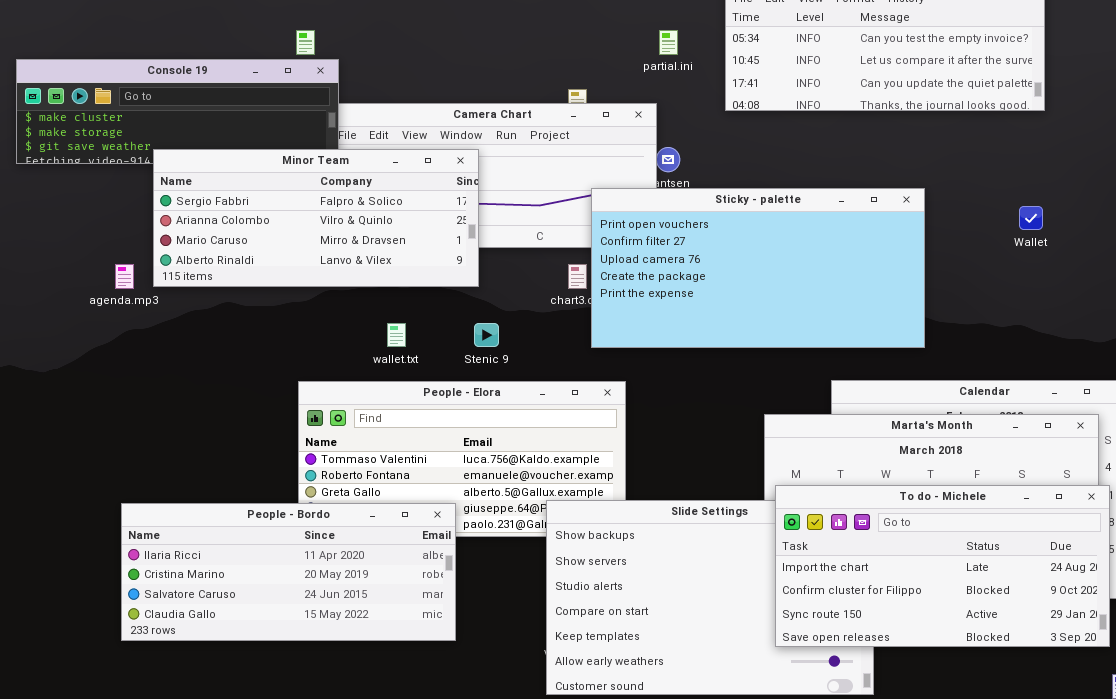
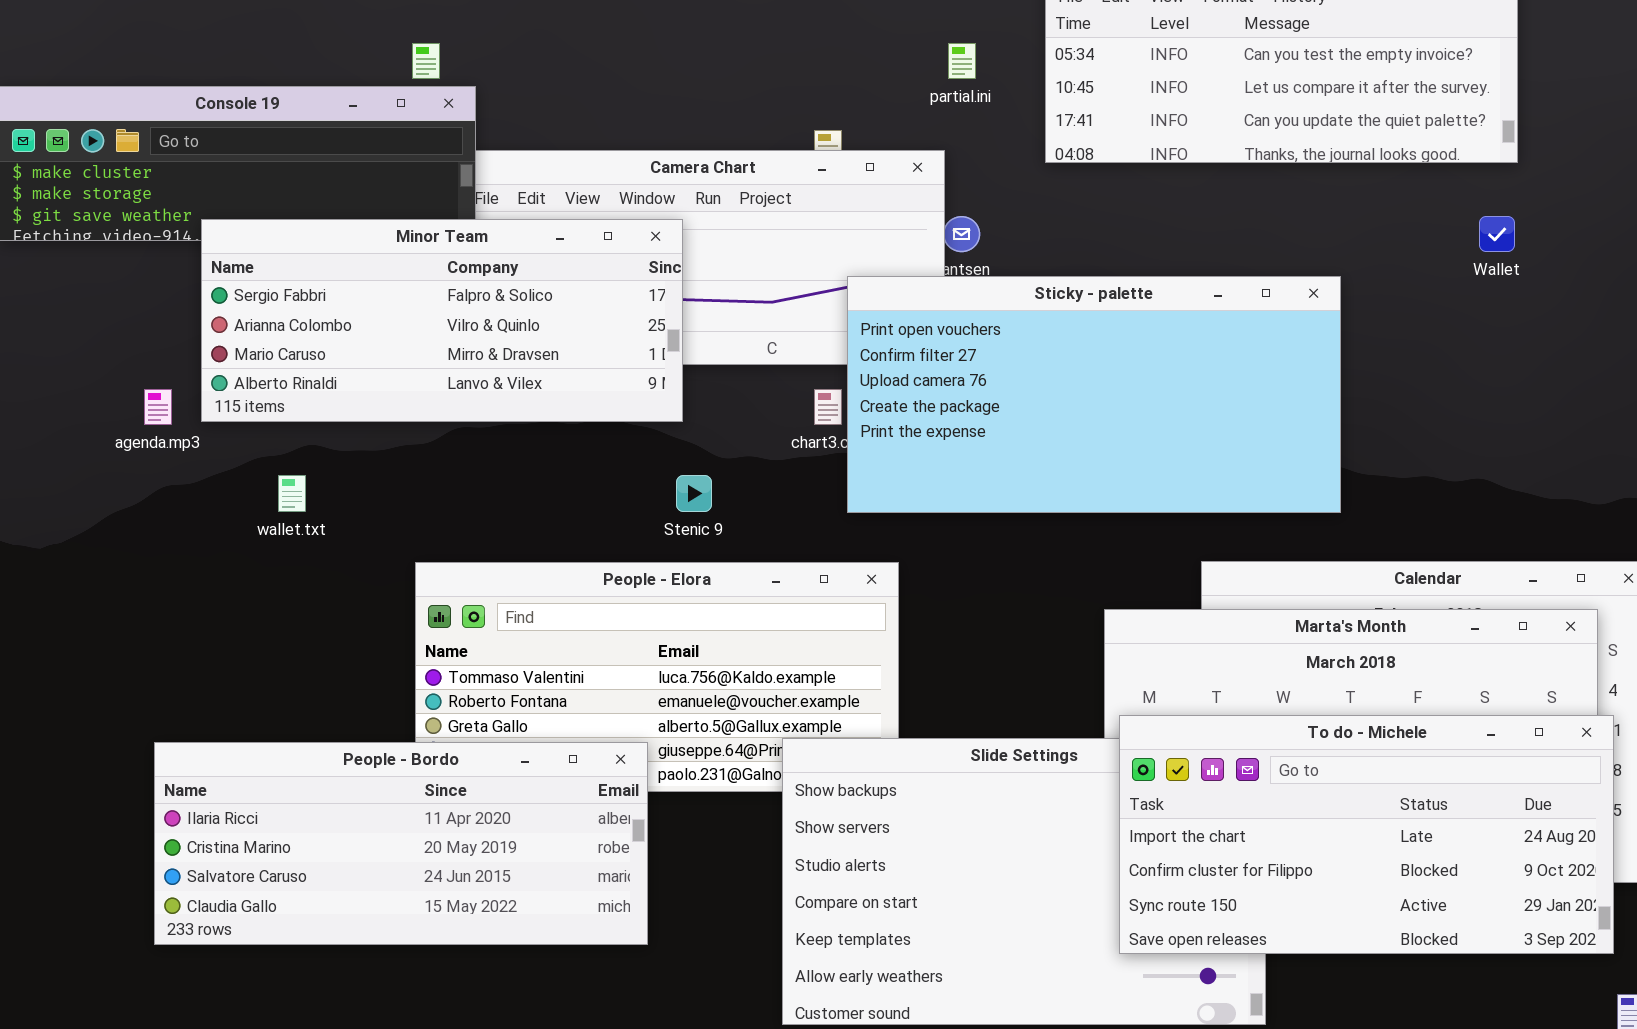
Wallet: [1019,206,1043,230] -> [1479,216,1515,252], moved
wallet.txt: [387,323,406,347] -> [278,475,306,512], moved

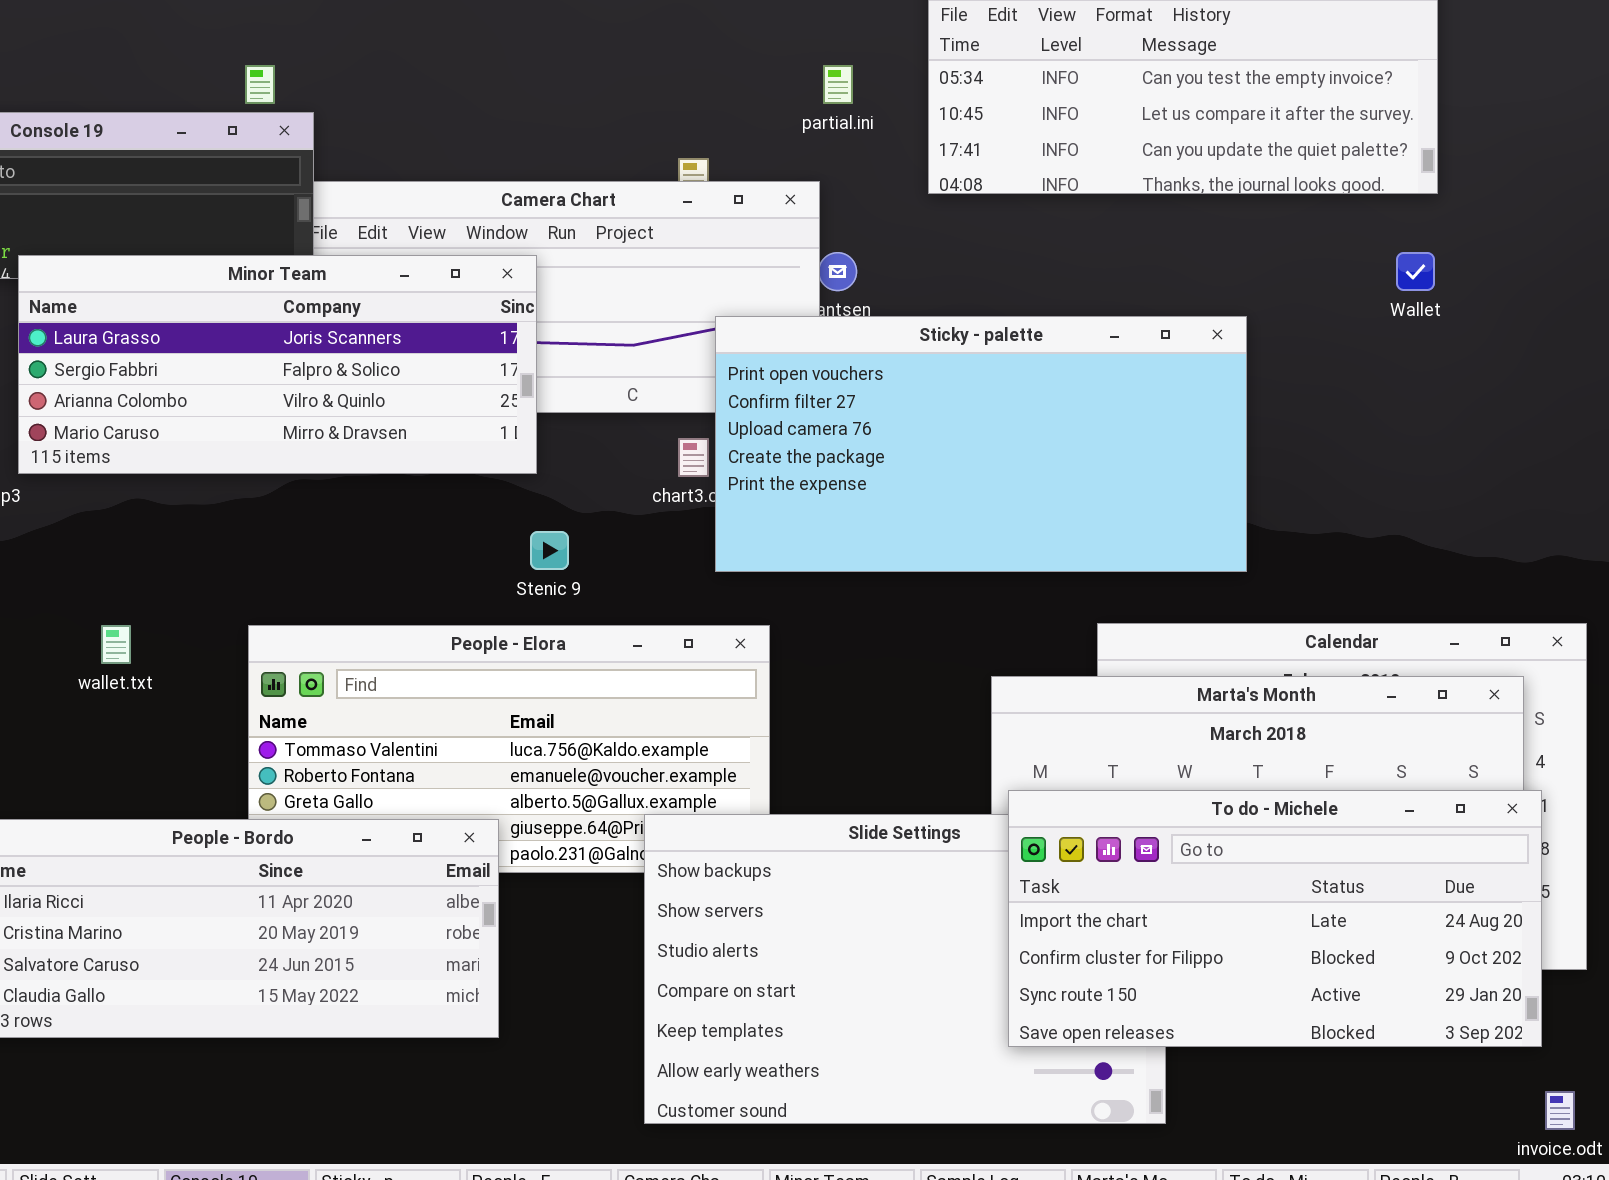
Minor Team: [201,219,683,422] -> [18,255,537,474], scrolled up 1 row
wallet.txt: [278,475,306,512] -> [101,625,131,664], moved

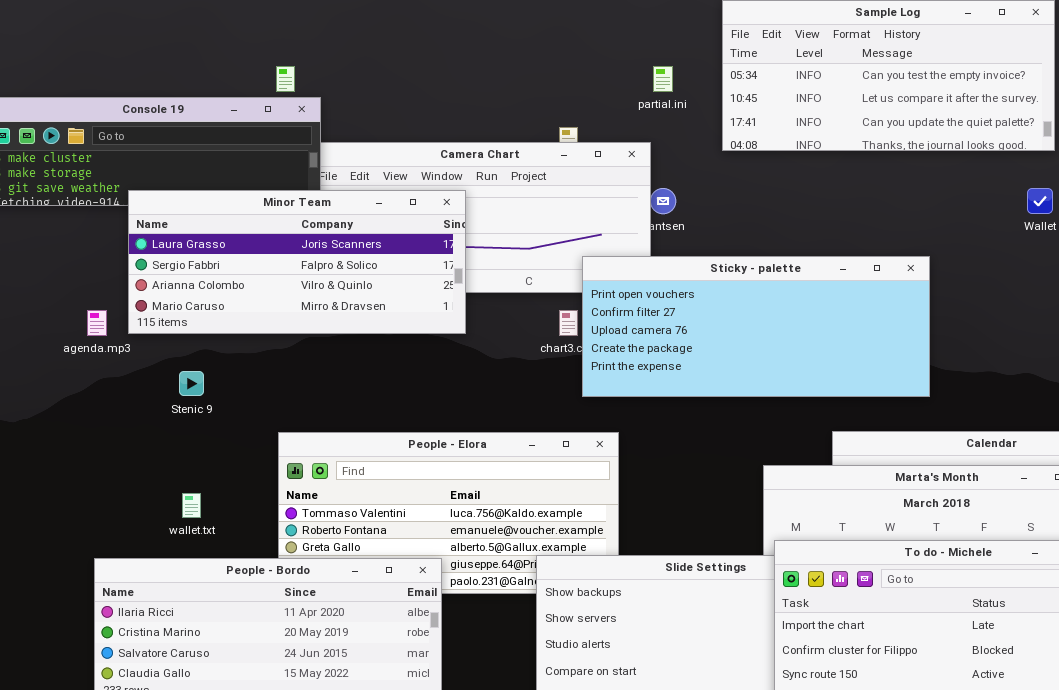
Sticky - palette: [715,316,1247,572] -> [582,256,930,397], resized
Stenic 9: [530,531,569,570] -> [179,371,204,396], moved
wallet.txt: [101,625,131,664] -> [182,493,201,518], moved

